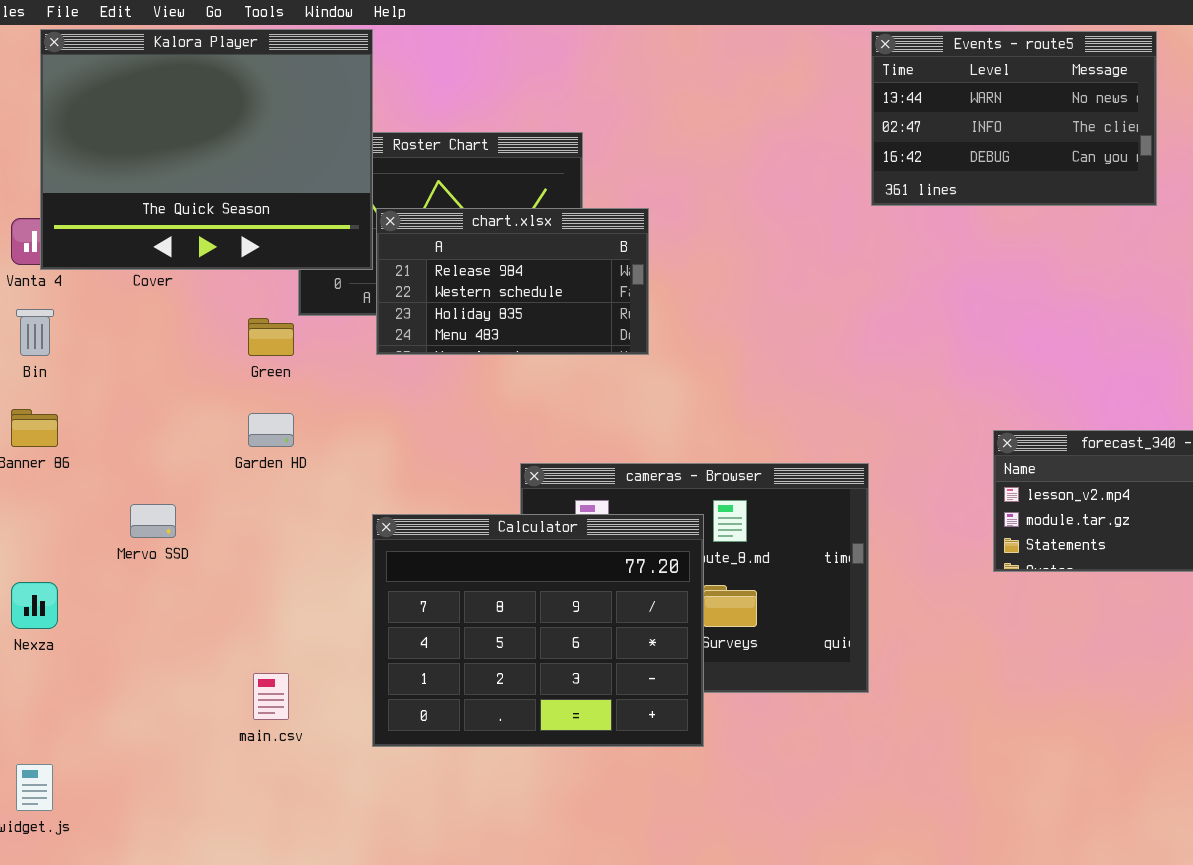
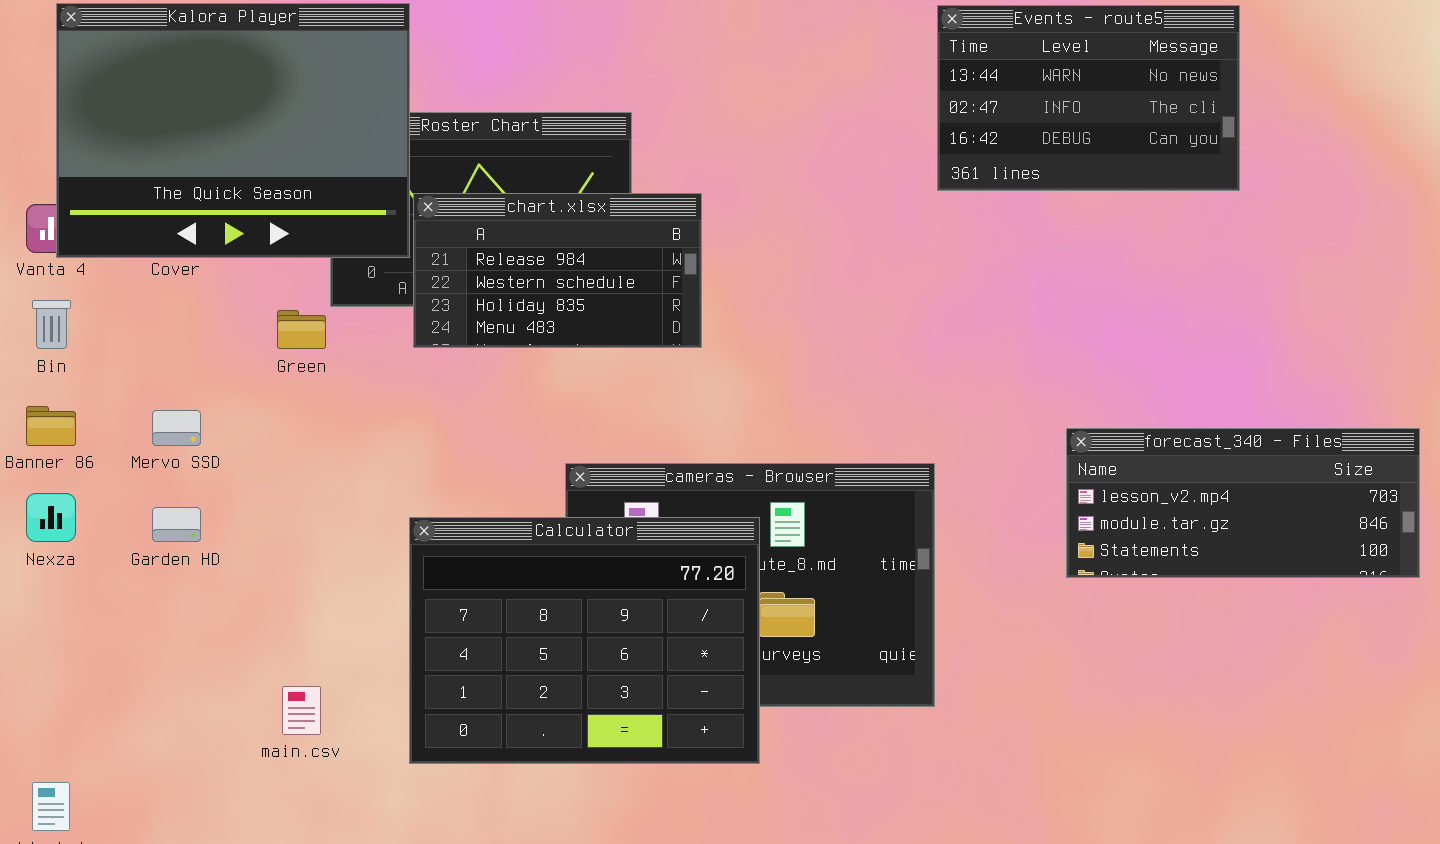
Garden HD: [248,413,294,447] -> [152,507,201,542], moved
Mervo SSD: [130,504,176,538] -> [152,410,201,446], moved
Nexza: [11,582,58,629] -> [26,493,76,542], moved

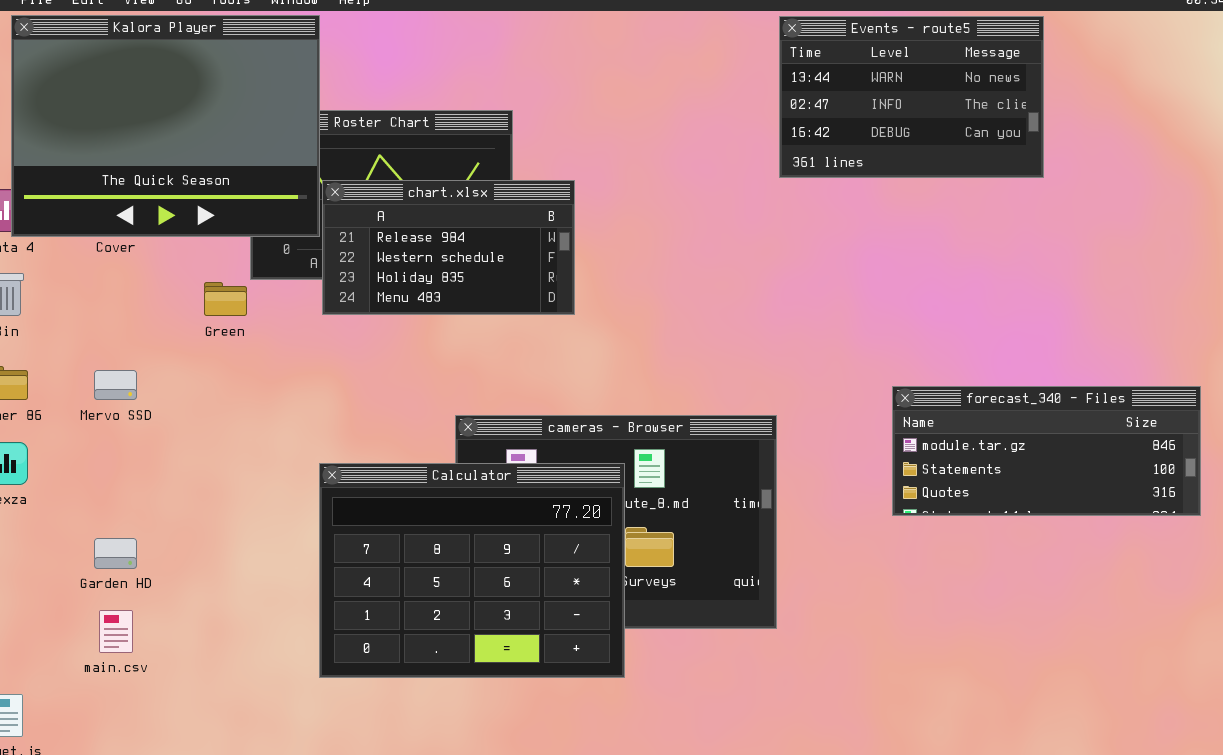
forecast_340 - Files: [1066,428,1420,578] -> [892,386,1201,516], scrolled down 1 row
Garden HD: [152,507,201,542] -> [94,538,137,569], moved
main.csv: [282,686,321,735] -> [99,610,133,653], moved

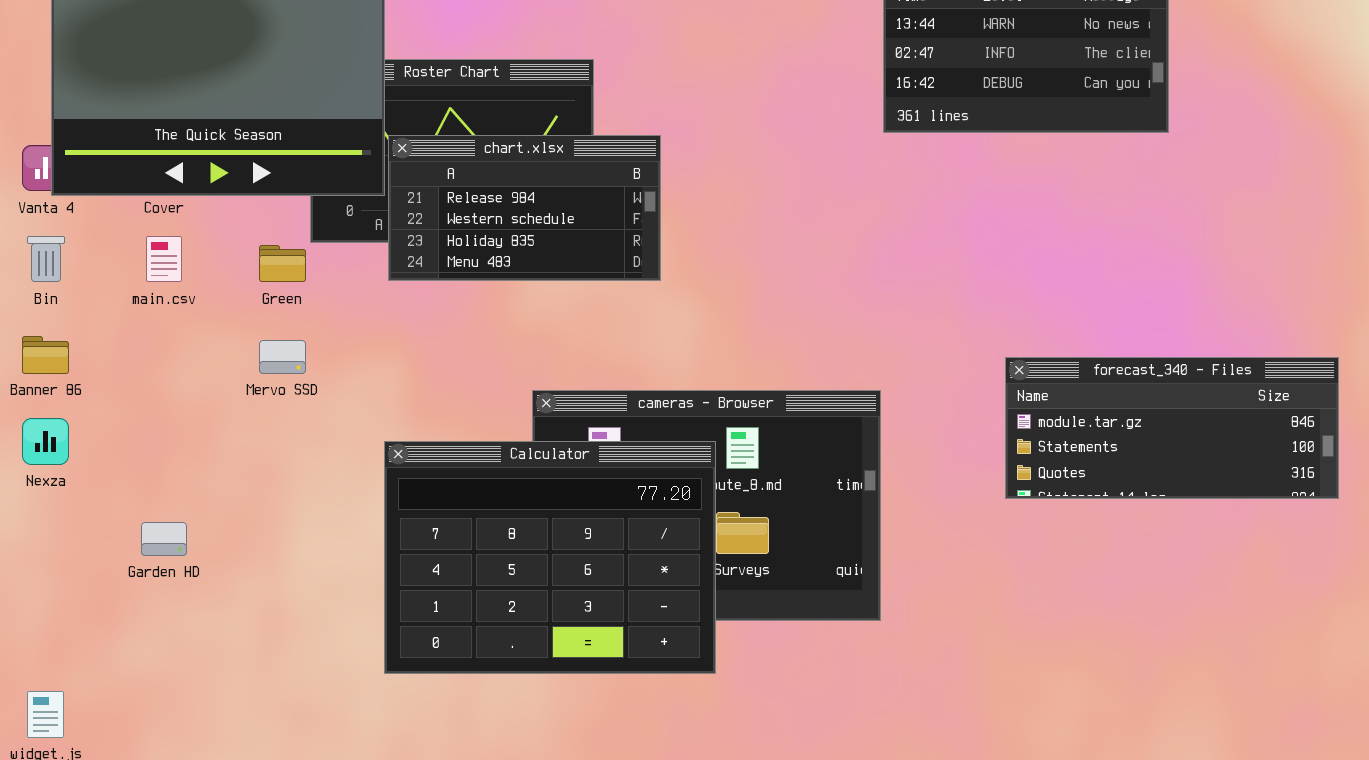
Mervo SSD: [94,370,137,400] -> [259,340,306,374], moved
main.csv: [99,610,133,653] -> [146,236,182,282], moved

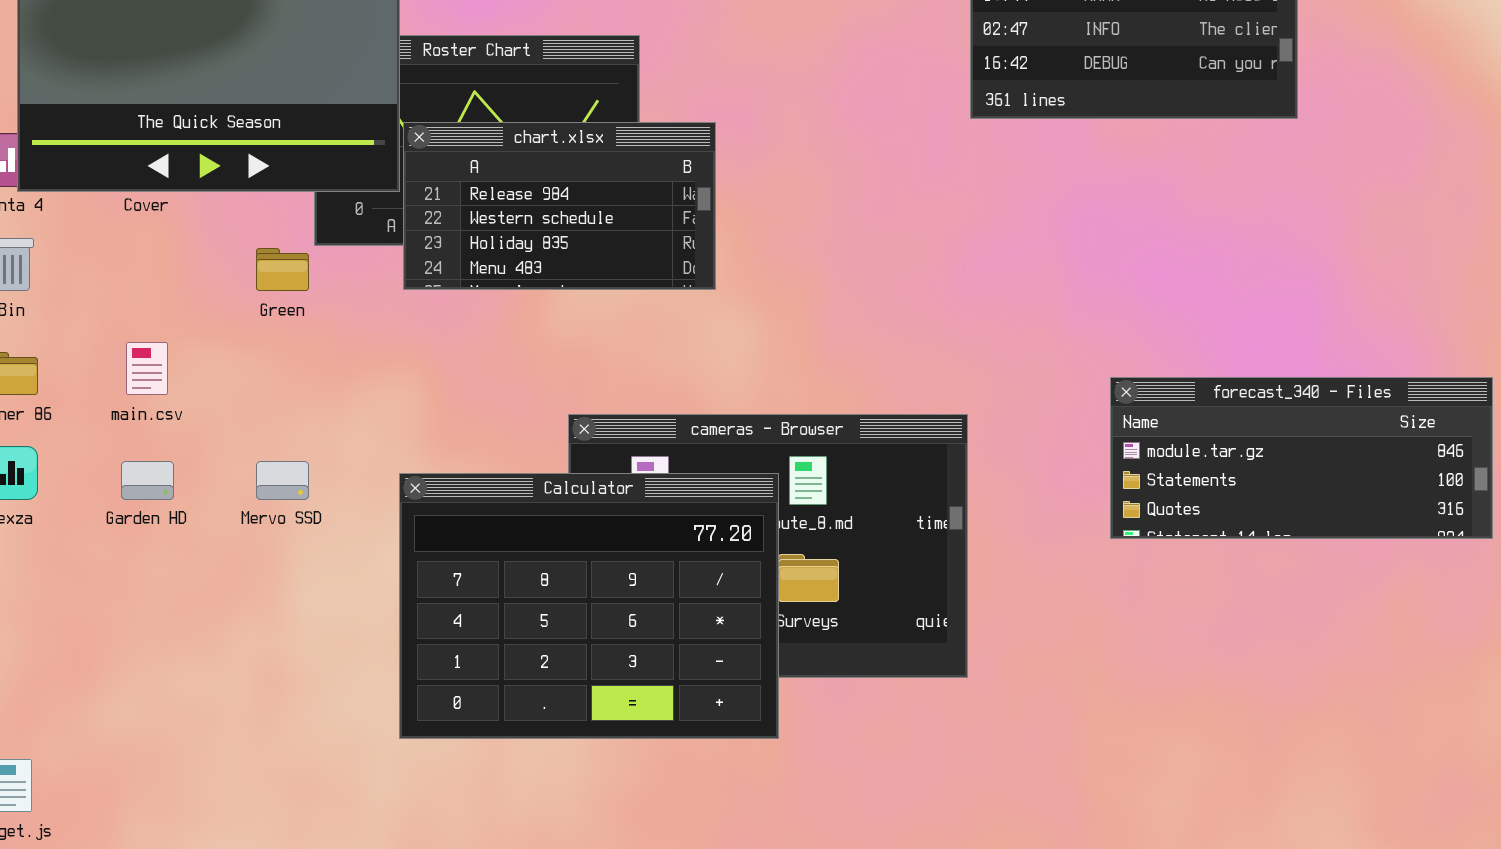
main.csv: [146,236,182,282] -> [126,342,168,395], moved
Mervo SSD: [259,340,306,374] -> [256,461,309,500], moved
Garden HD: [141,522,187,556] -> [121,461,174,500], moved

